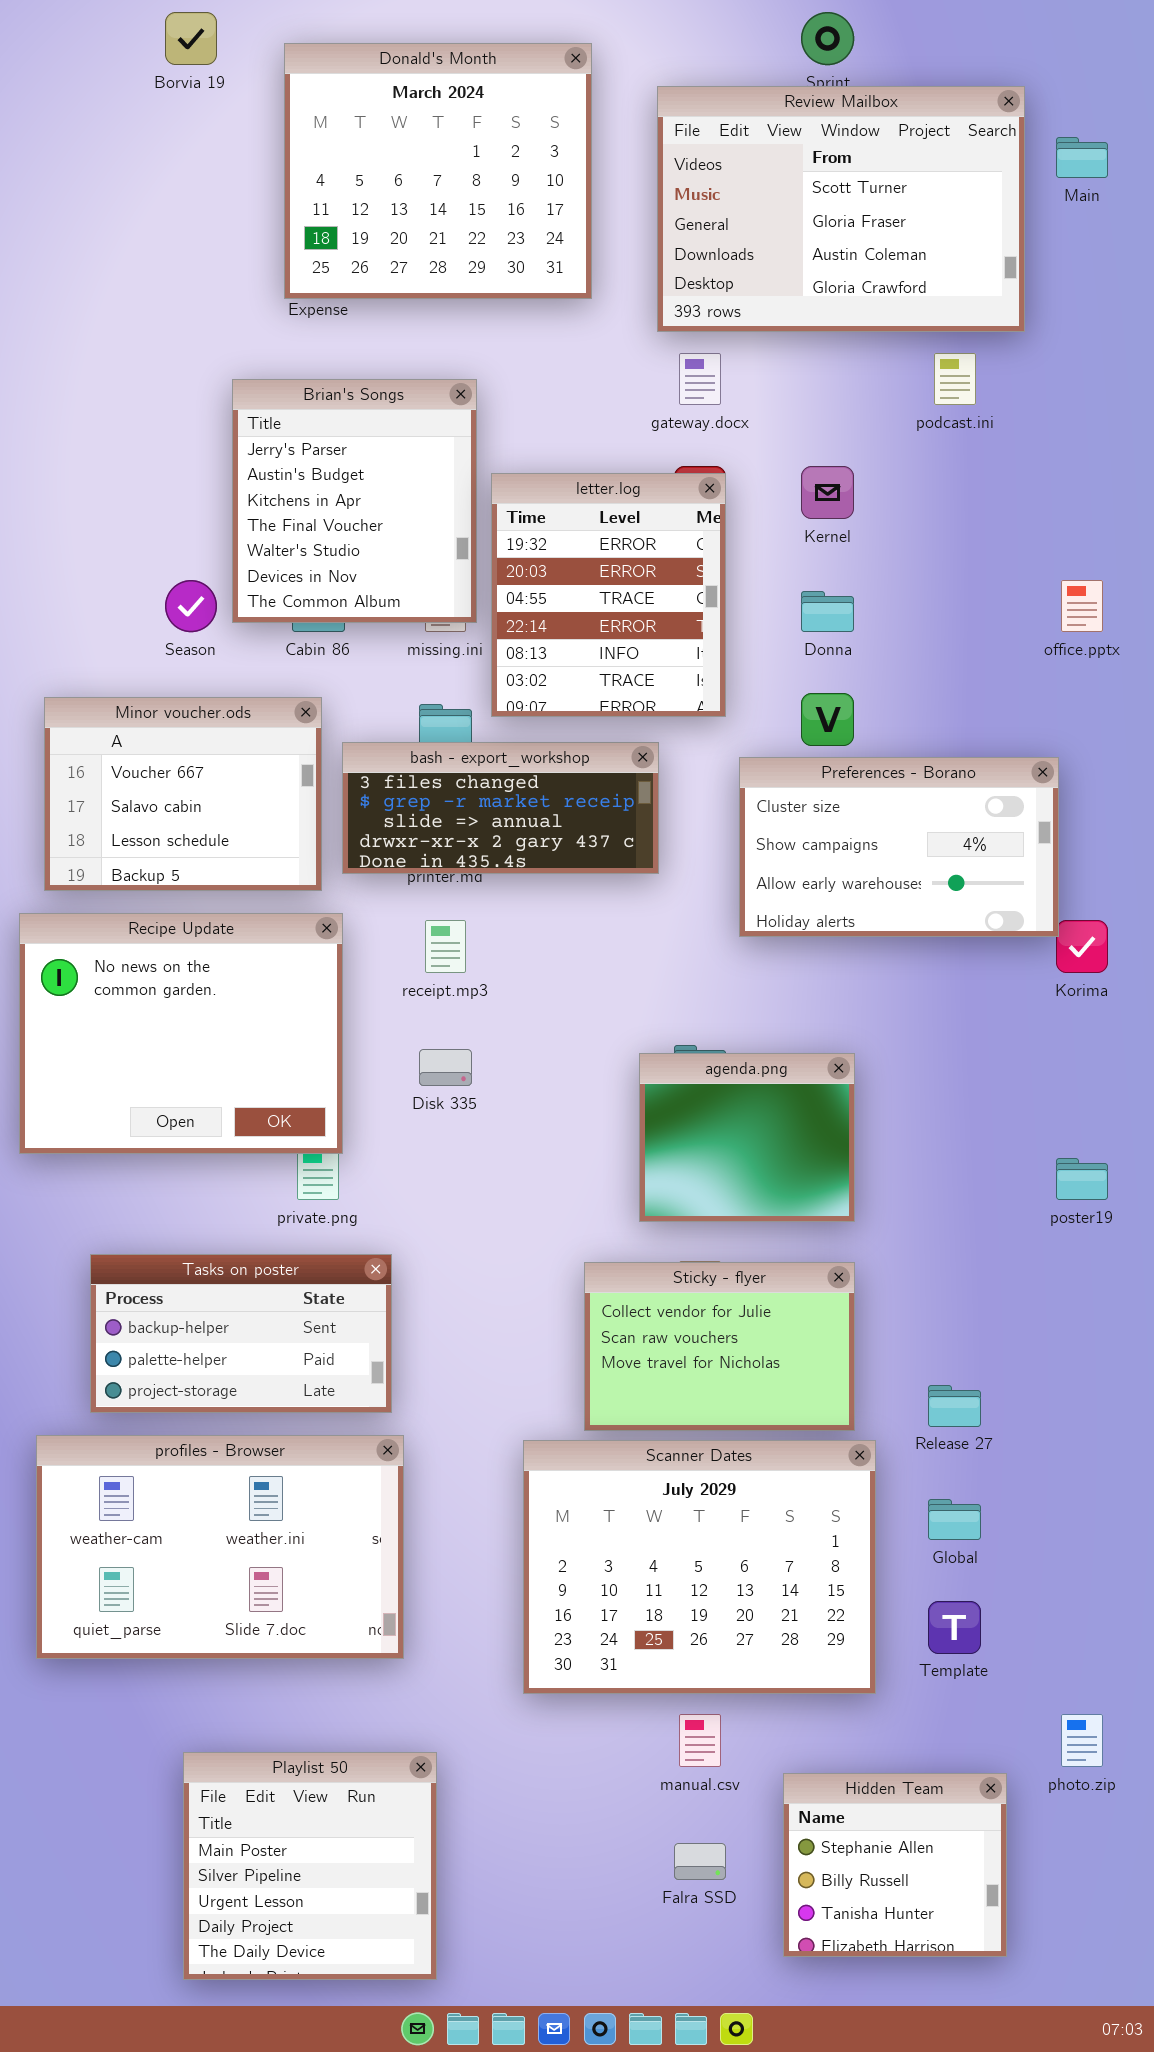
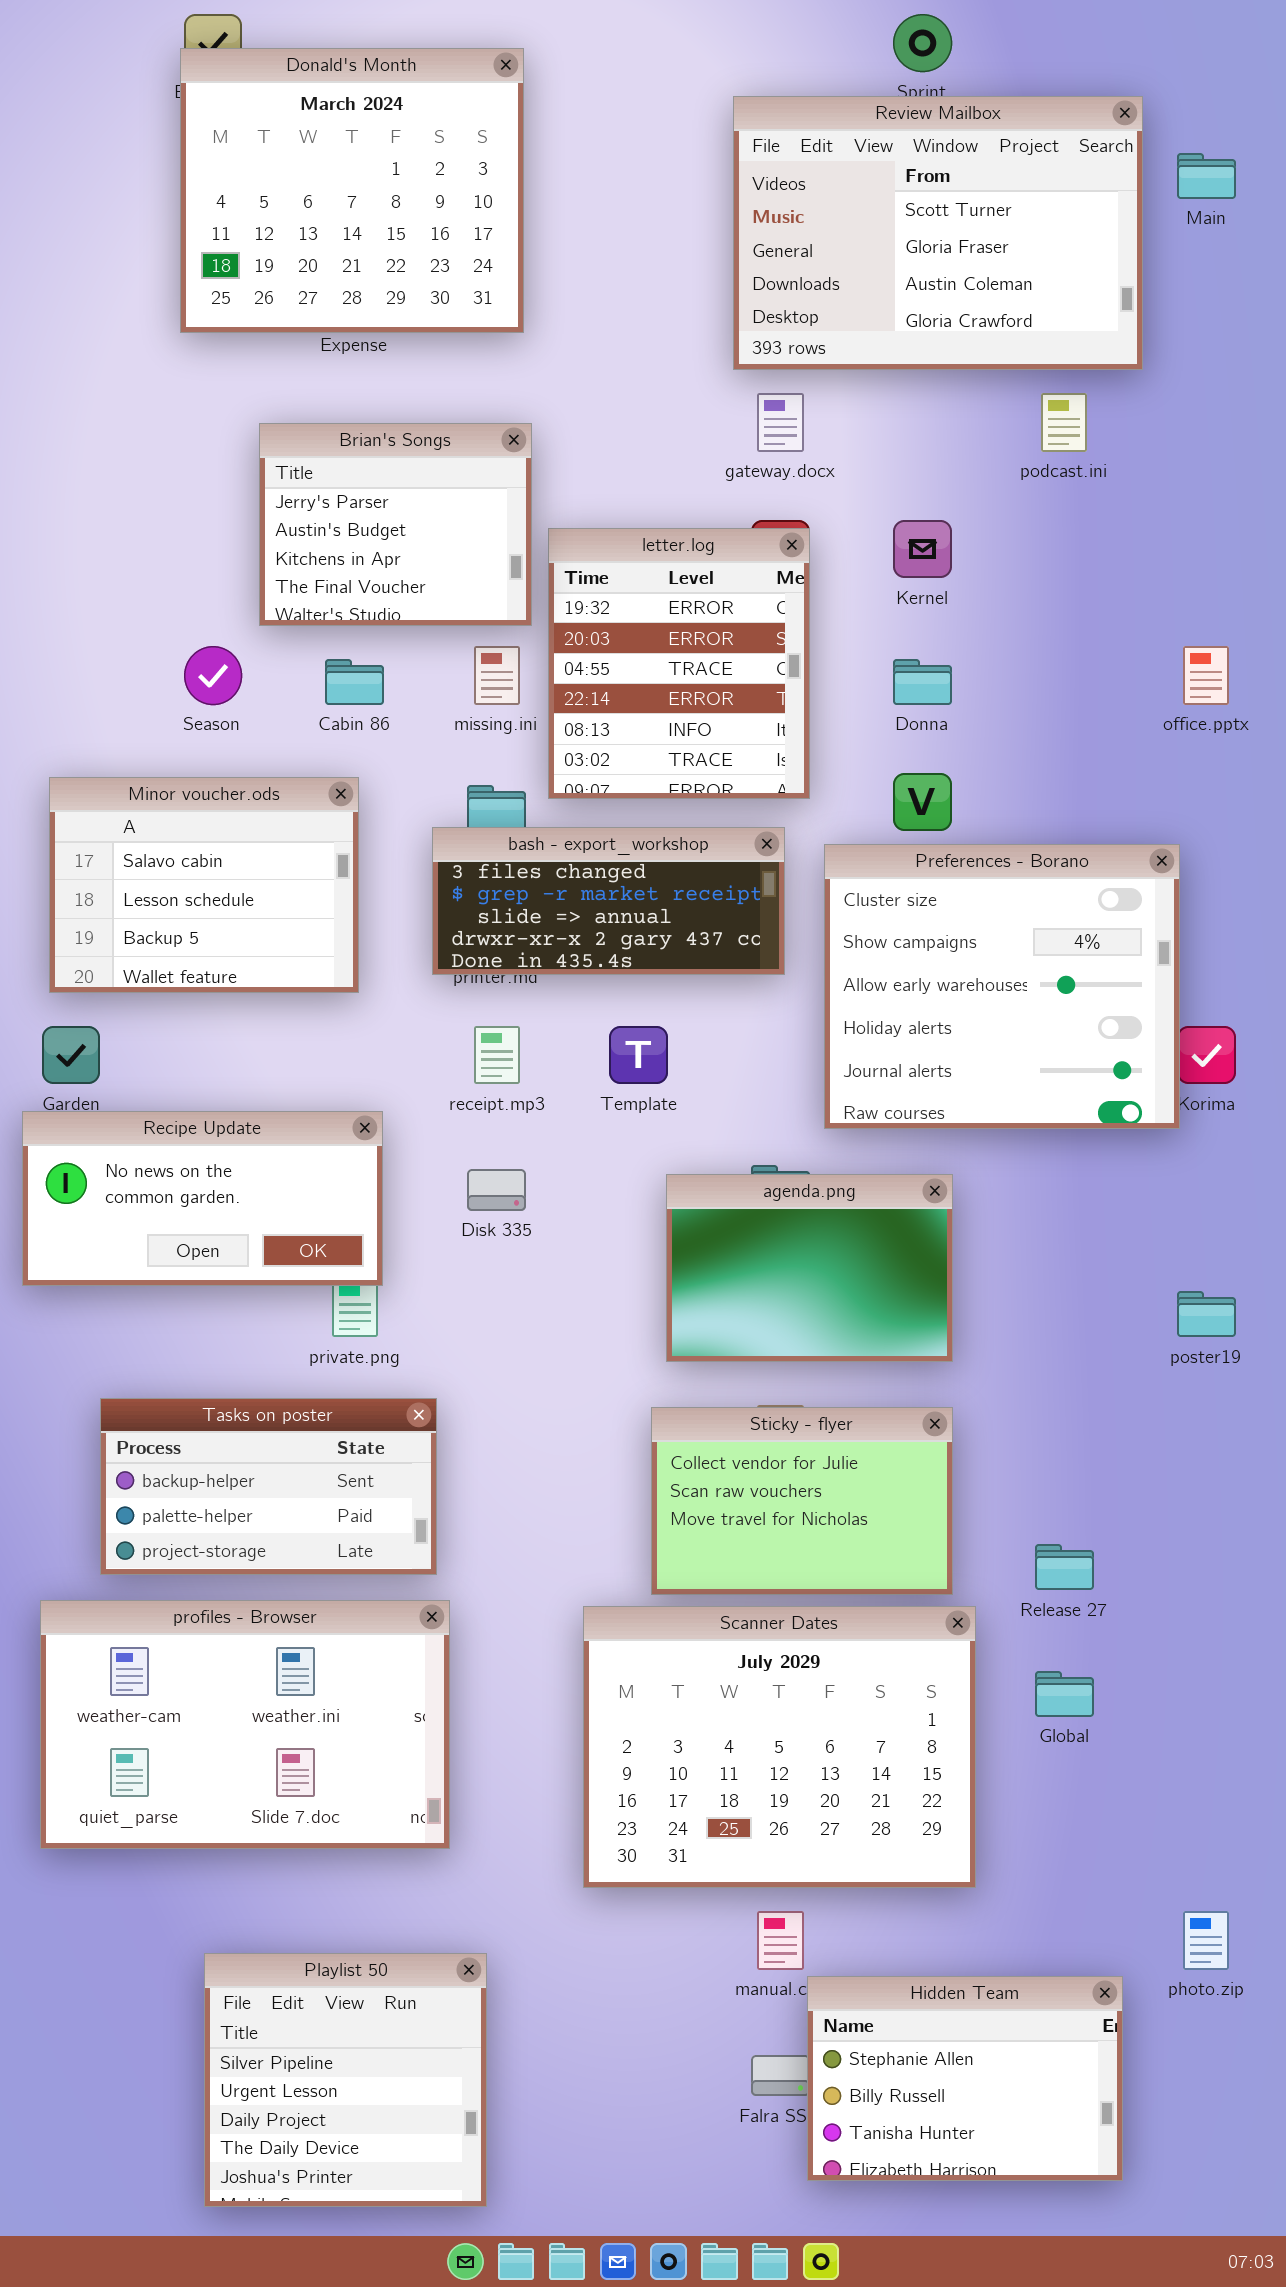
Donald's Month: [284,43,592,299] -> [180,48,524,333], moved
Brian's Songs: [232,379,477,623] -> [259,423,532,626], resized
Minor voucher.ods: [44,697,322,891] -> [49,777,359,993], scrolled down 1 row
bash - export_workshop: [342,742,659,874] -> [432,827,785,975], moved
Preferences - Borano: [739,757,1059,937] -> [824,844,1180,1129], resized
Recipe Update: [19,913,343,1154] -> [22,1111,383,1286], resized
agenda.png: [639,1053,855,1222] -> [666,1174,953,1362], resized
Template: [928,1601,981,1654] -> [609,1026,668,1084], moved
Playlist 50: [183,1752,437,1980] -> [204,1953,487,2207], scrolled down 1 row
Hidden Team: [783,1773,1007,1957] -> [807,1976,1123,2181], resized

